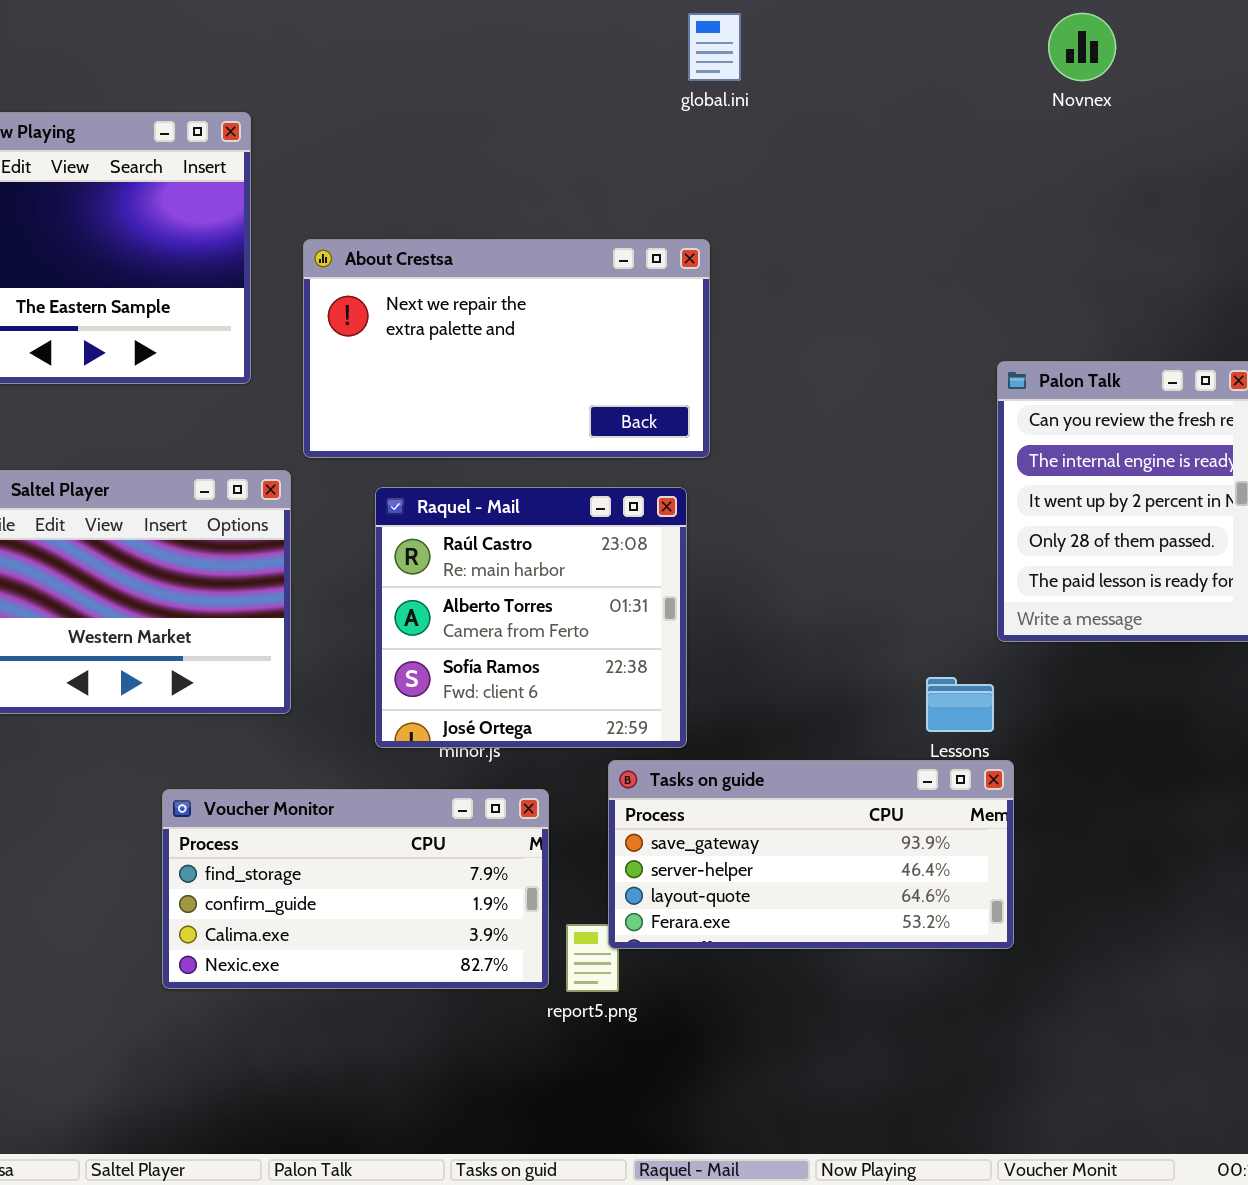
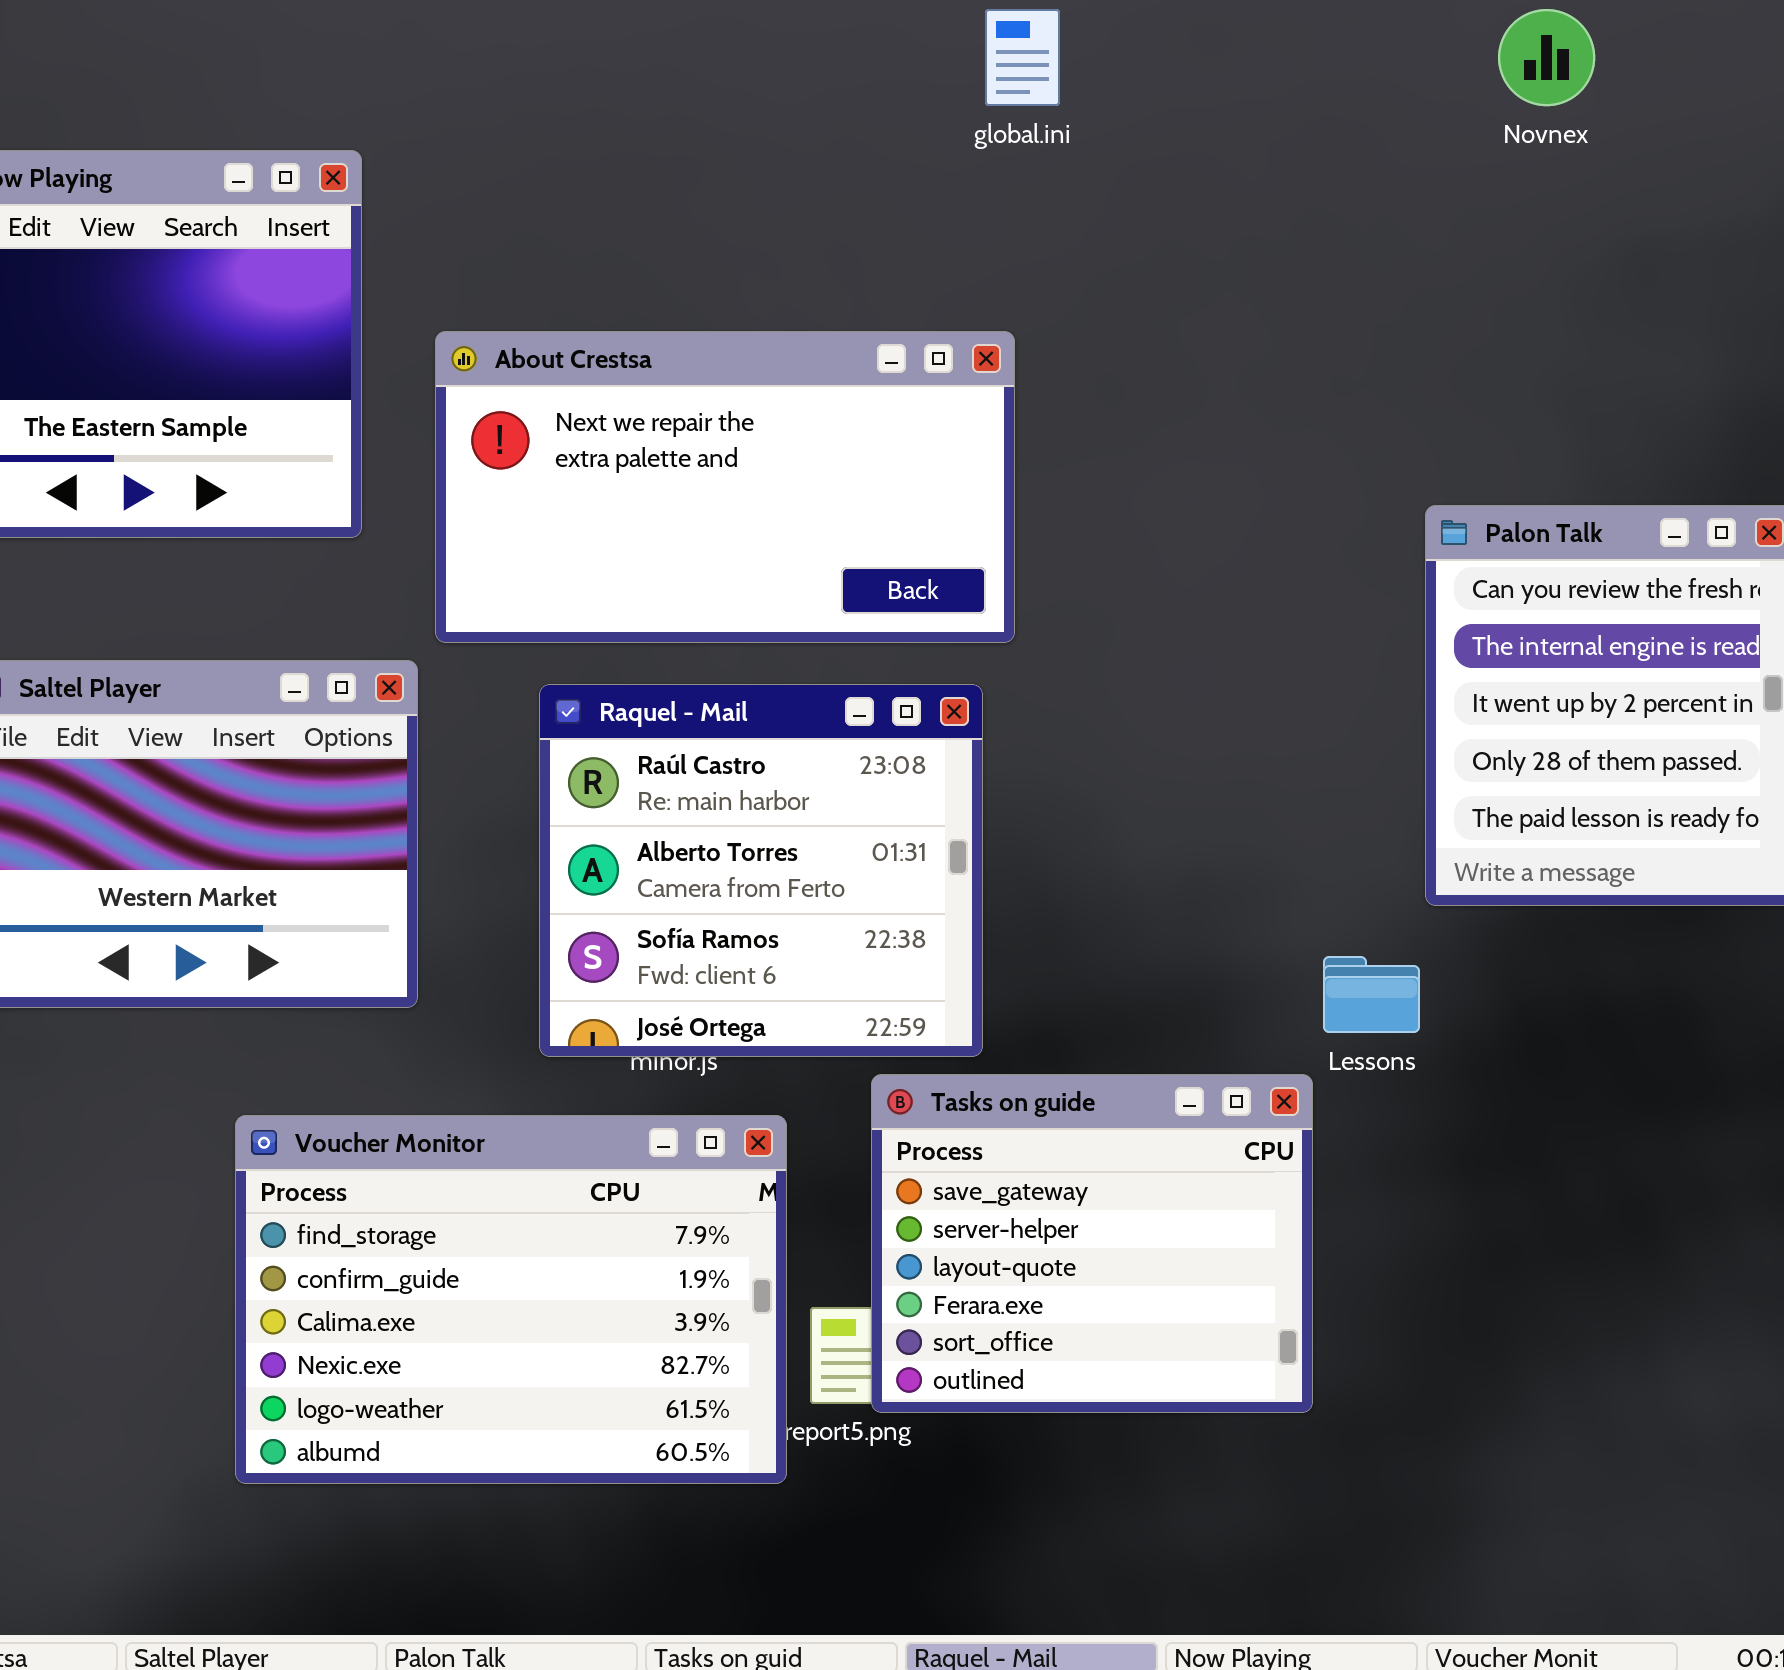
Tasks on guide: [608,760,1014,949] -> [871,1074,1313,1413], resized
Voucher Monitor: [162,789,549,989] -> [235,1115,787,1484], resized

